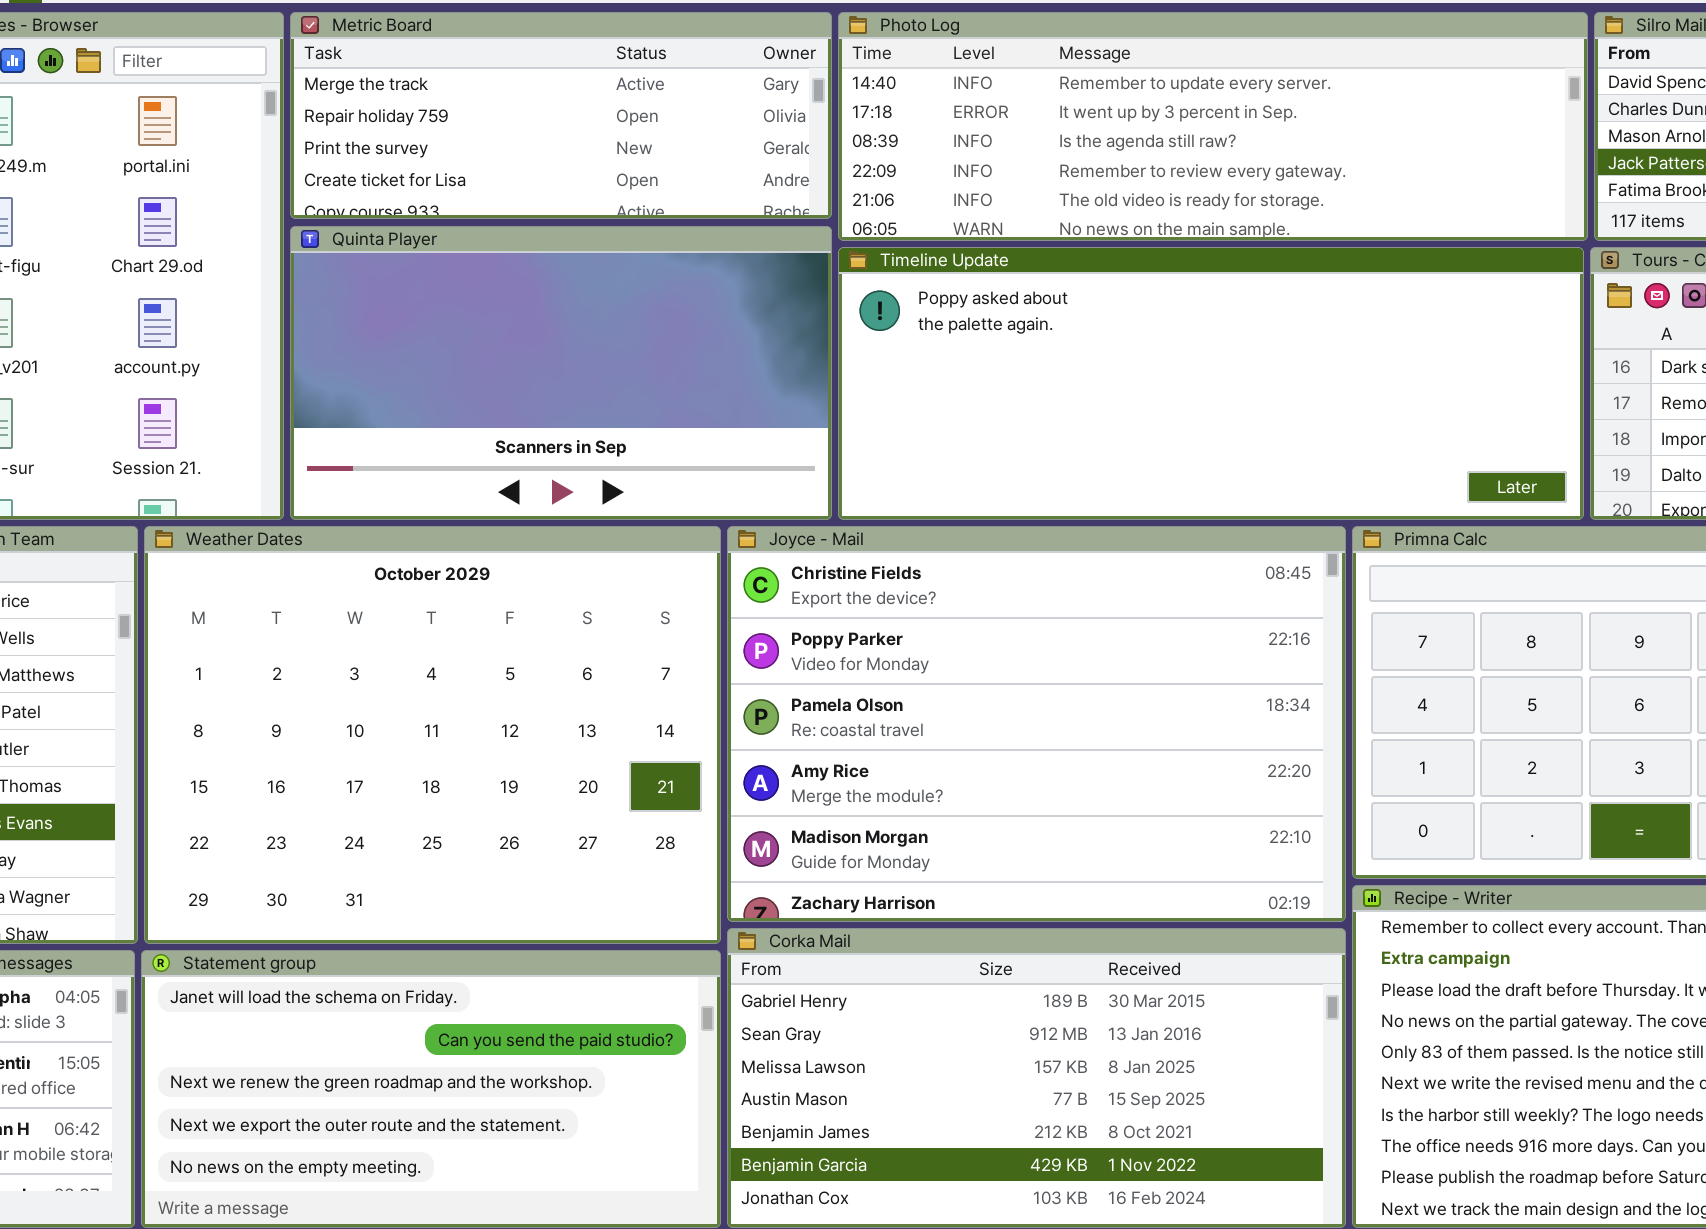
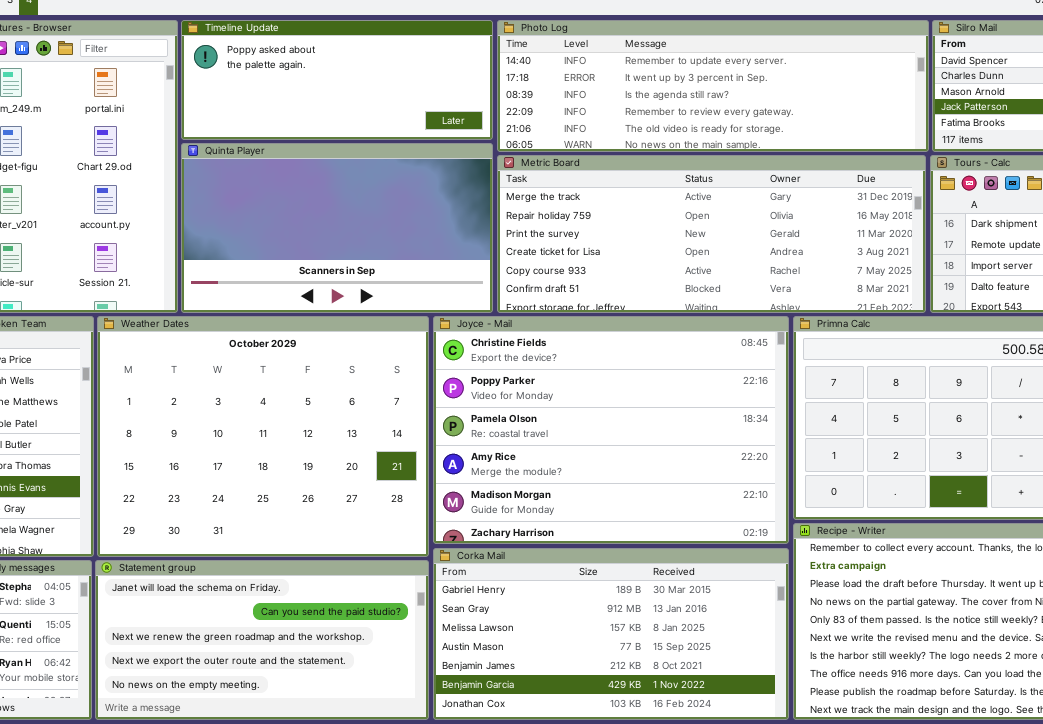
Metric Board: [290,12,832,219] -> [497,155,926,313], moved, resized
Timeline Update: [838,247,1584,520] -> [181,20,493,140], moved, resized

